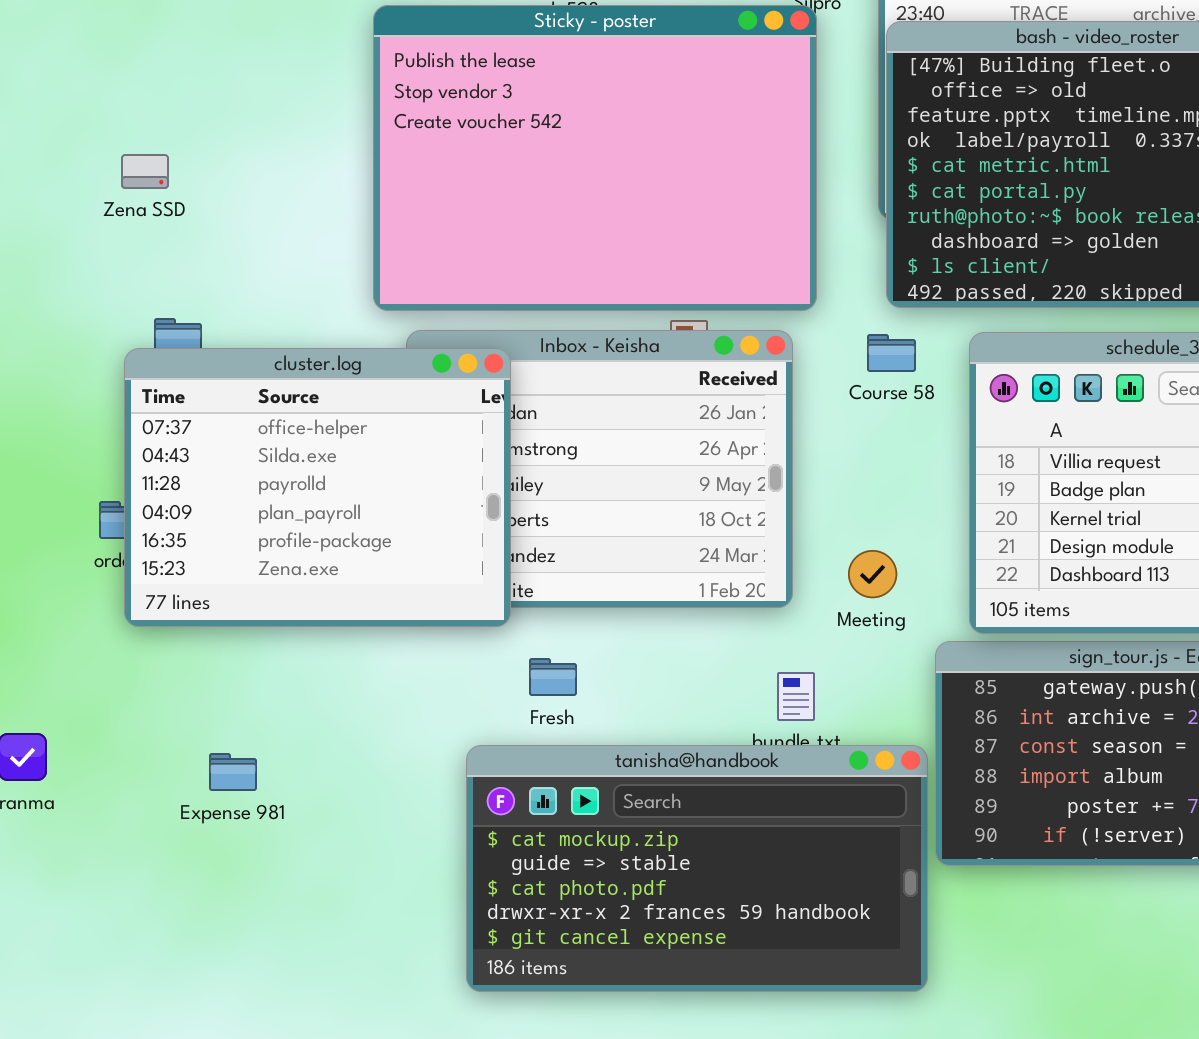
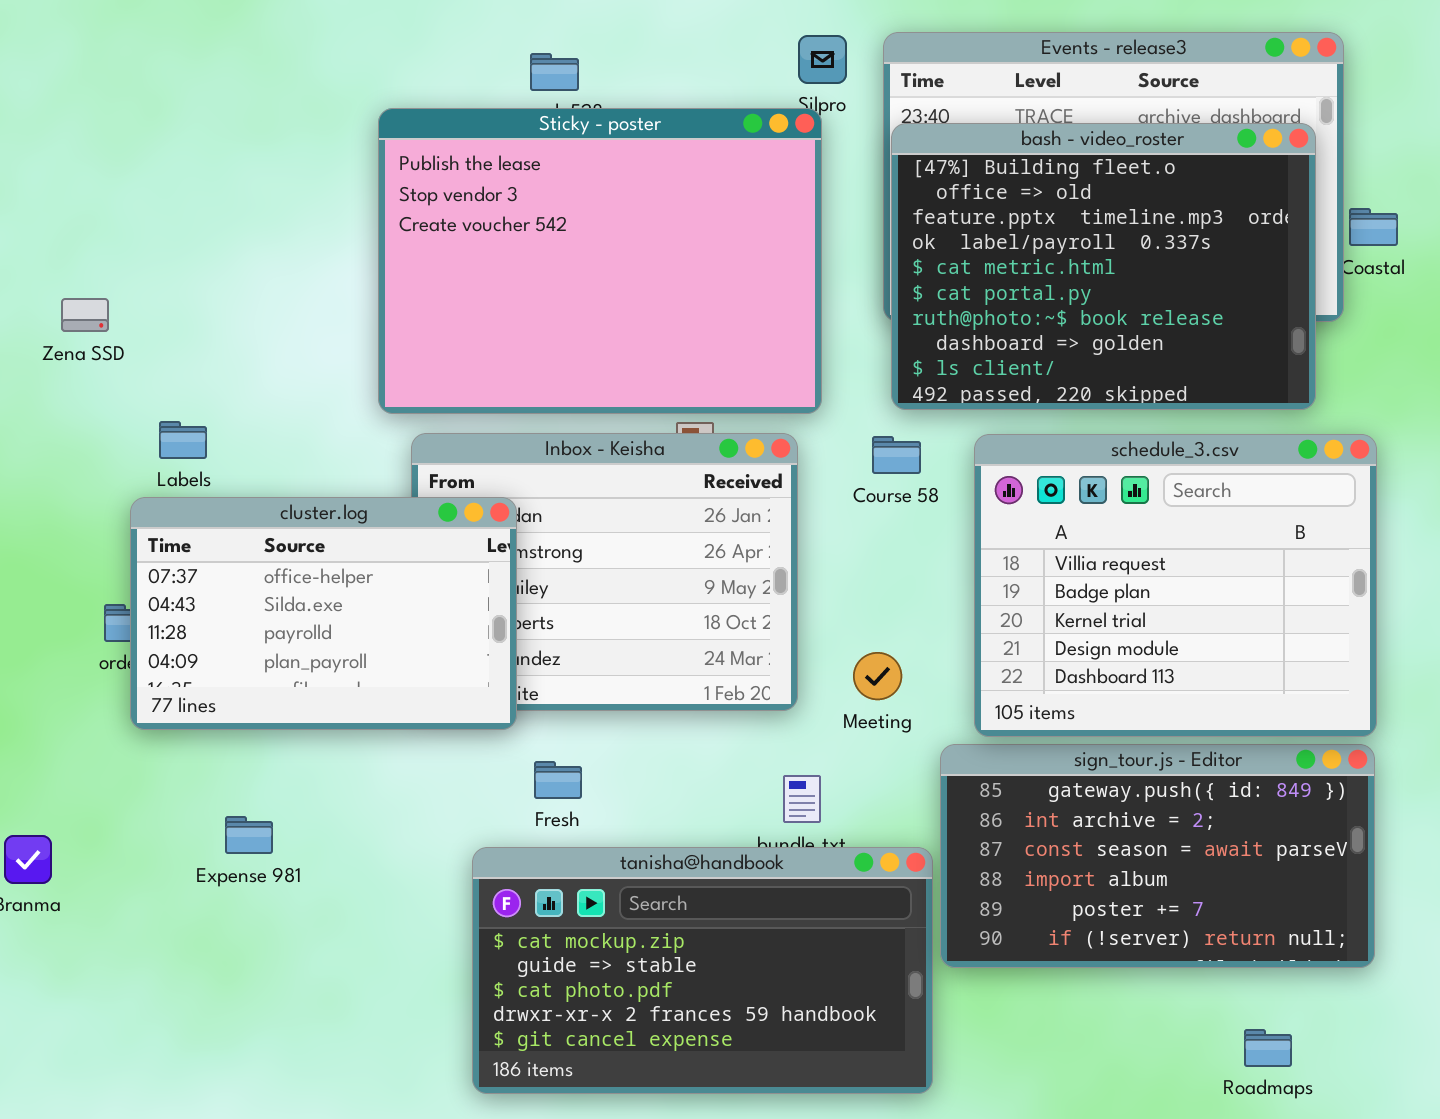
Zena SSD: [121,154,169,189] -> [61,298,109,332], moved
cluster.log: [124,348,511,627] -> [130,497,517,730], resized
Expense 981: [209,753,257,791] -> [225,816,273,854], moved

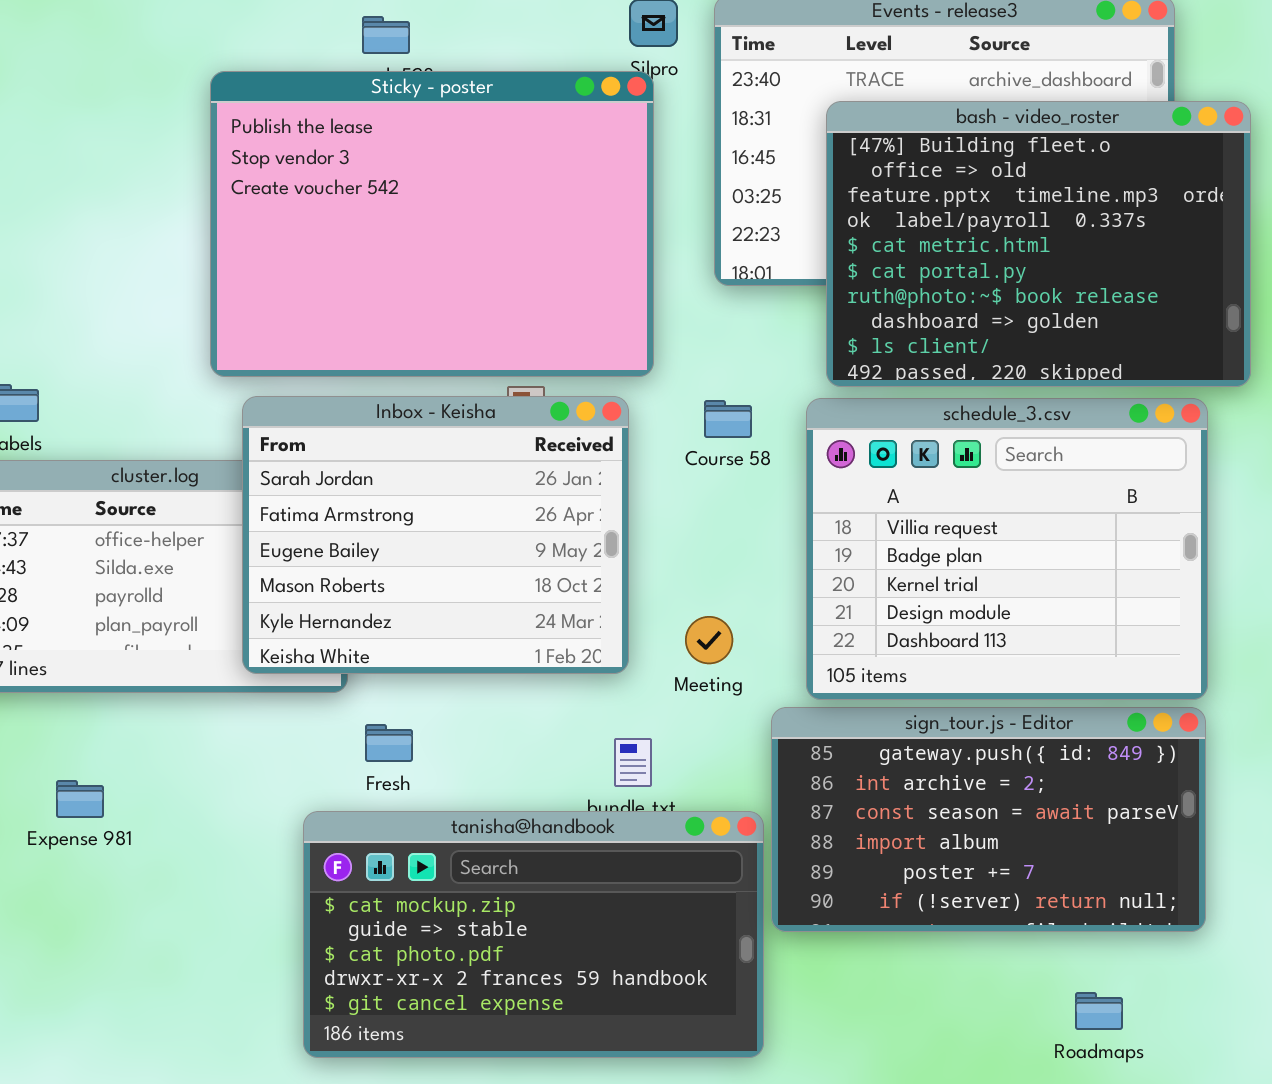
bash - video_roster: [891,123,1316,410] -> [826,101,1251,387], moved
Inbox - Keisha: [411,433,798,711] -> [242,396,629,674], raised

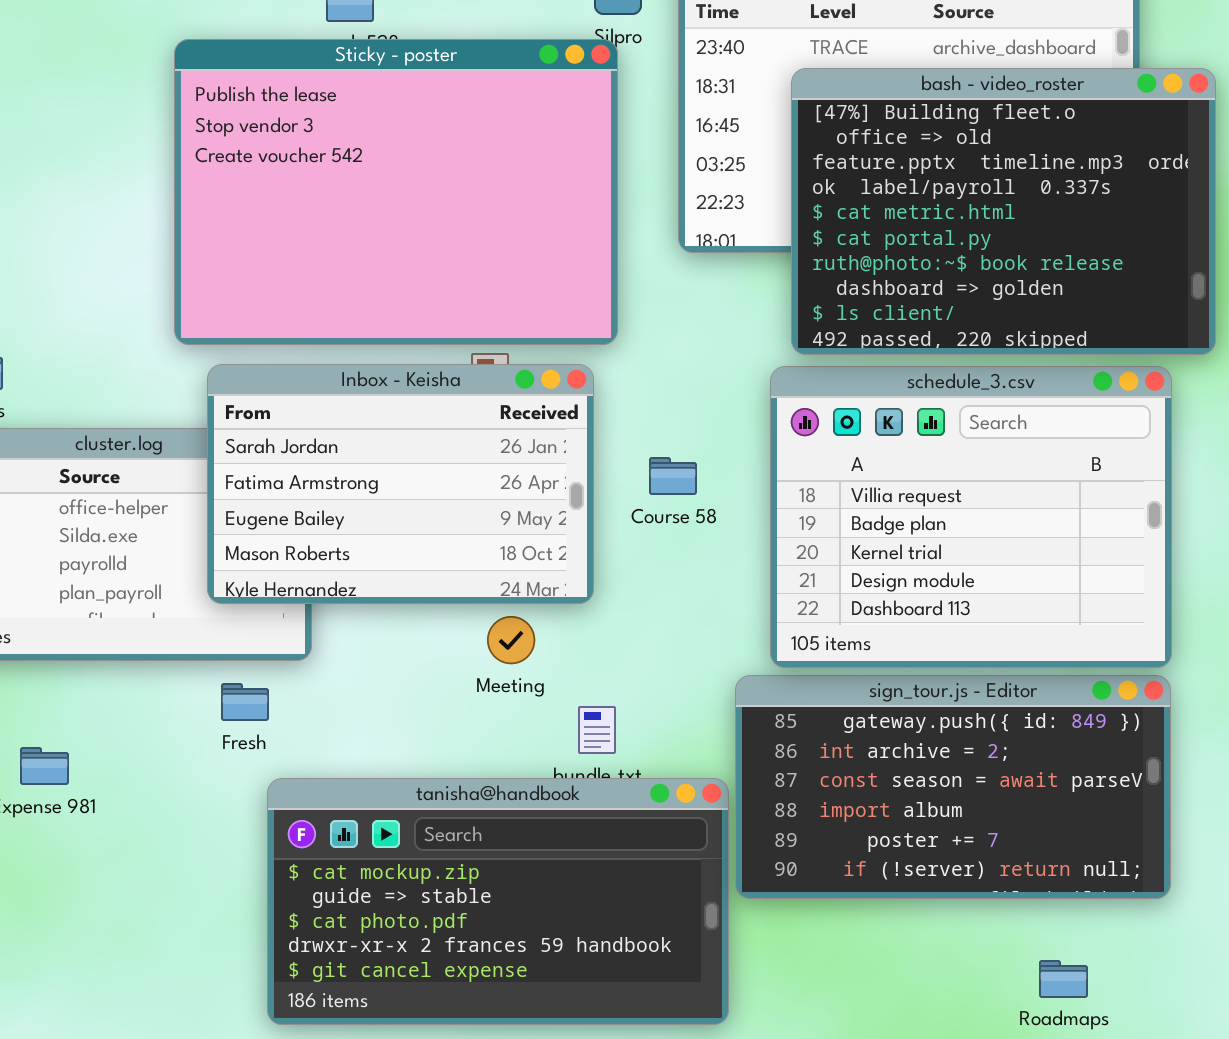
Inbox - Keisha: [242,396,629,674] -> [207,364,594,604], resized
Course 58: [704,400,752,438] -> [649,457,697,495], moved
Meeting: [685,616,733,664] -> [487,616,535,664], moved
Fresh: [365,724,413,762] -> [221,683,269,721], moved

